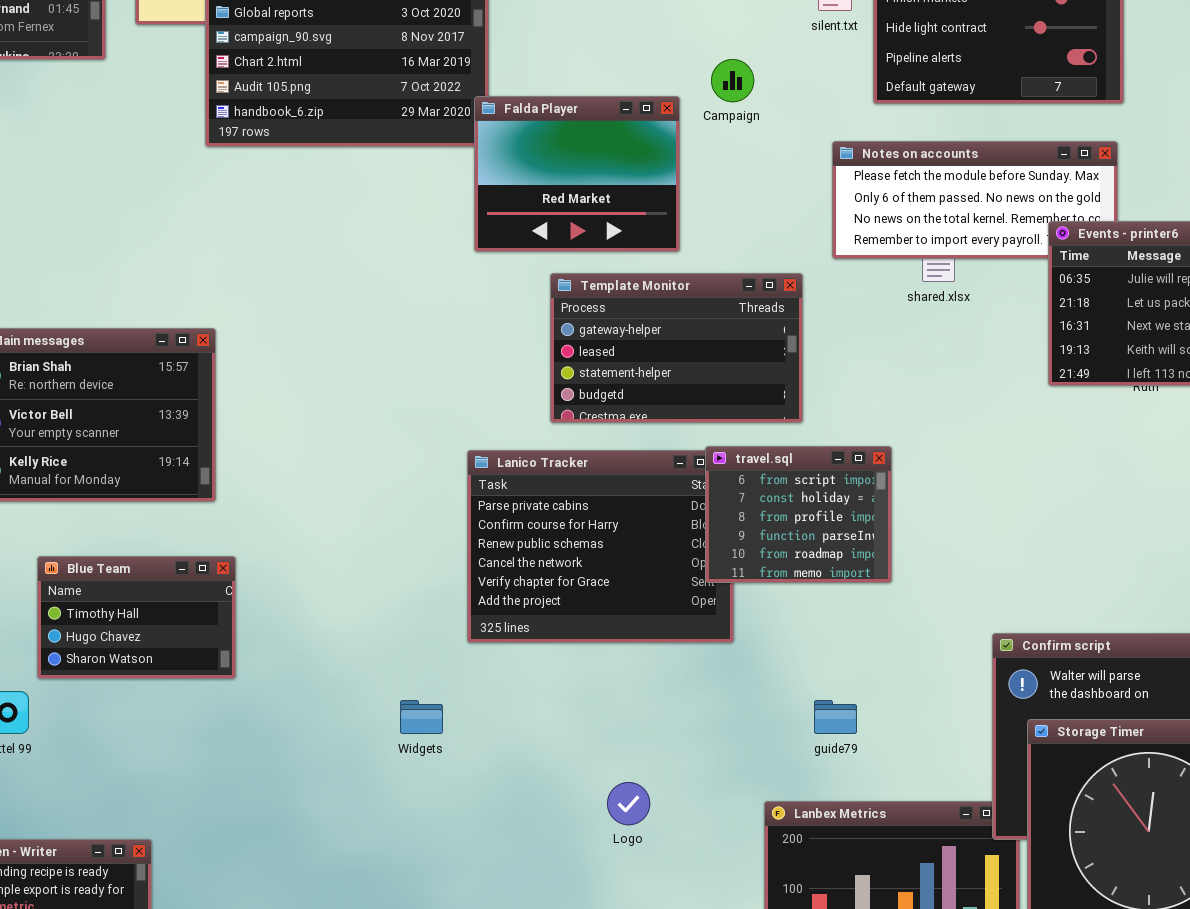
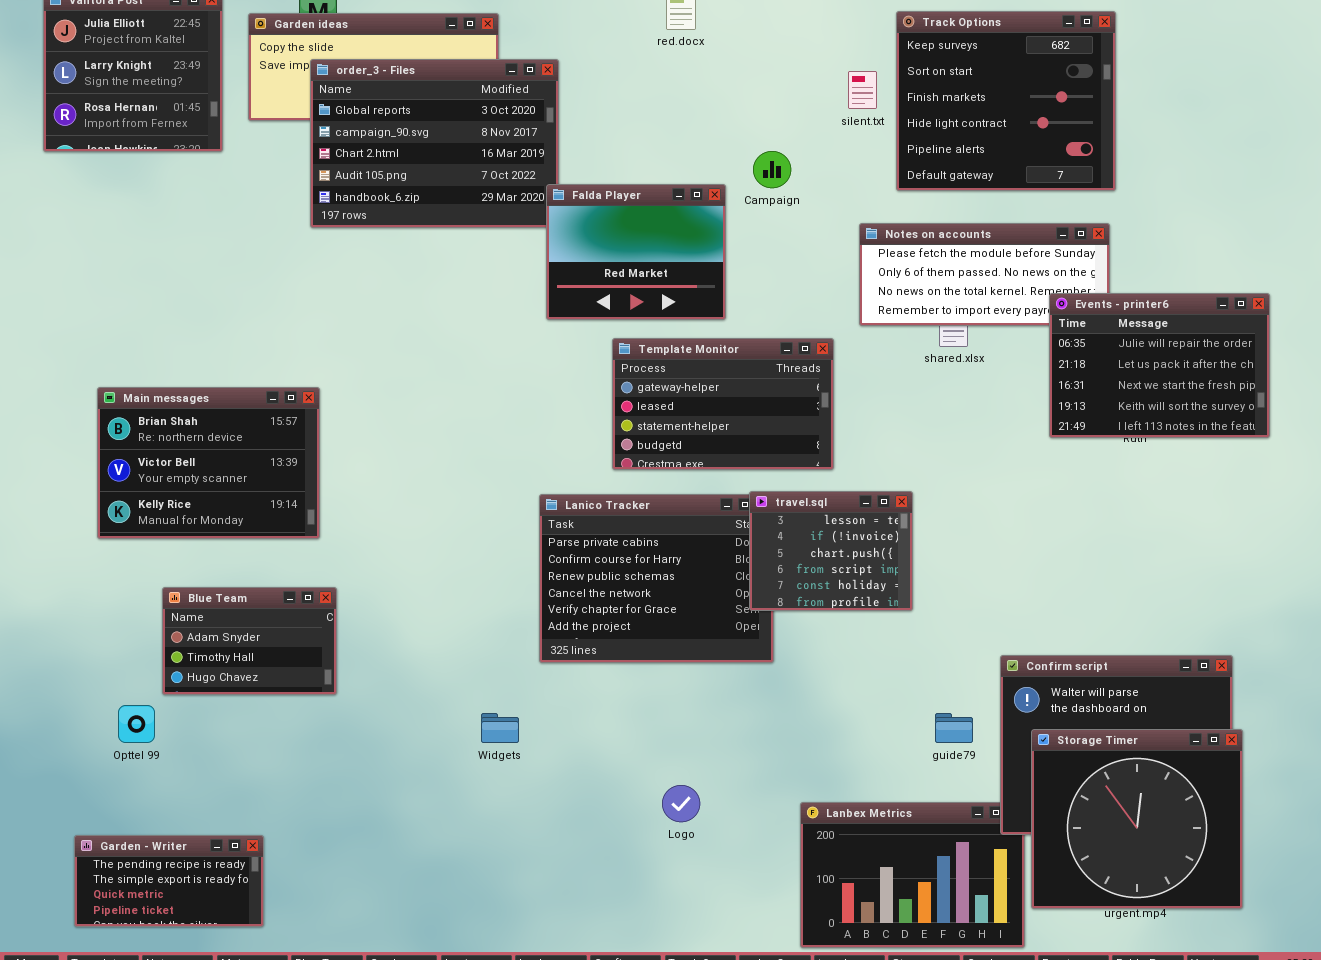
travel.sql: [705,446,892,583] -> [749,491,913,611], scrolled up 3 rows
Blue Team: [37,556,236,679] -> [162,587,337,695], scrolled up 1 row
guide79: [814,700,857,734] -> [935,713,973,743], moved

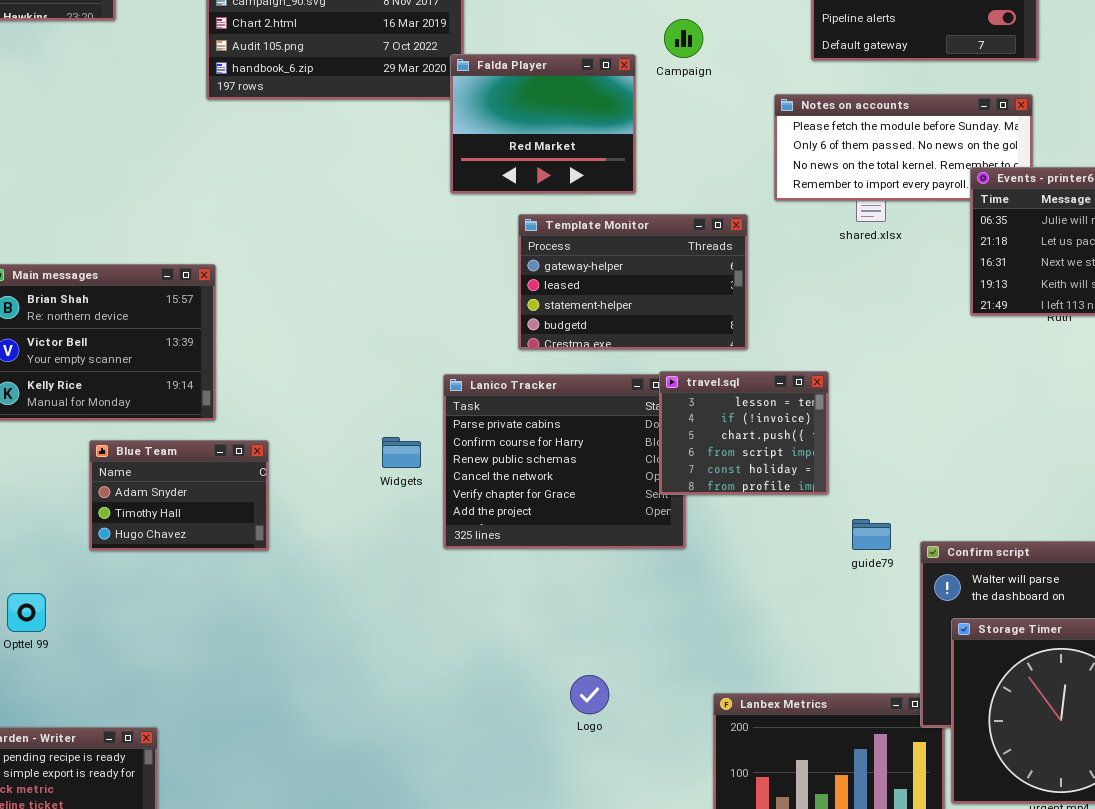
Blue Team: [162,587,337,695] -> [89,440,269,551], moved
Widgets: [481,713,519,743] -> [382,437,421,468], moved
guide79: [935,713,973,743] -> [852,519,891,550], moved

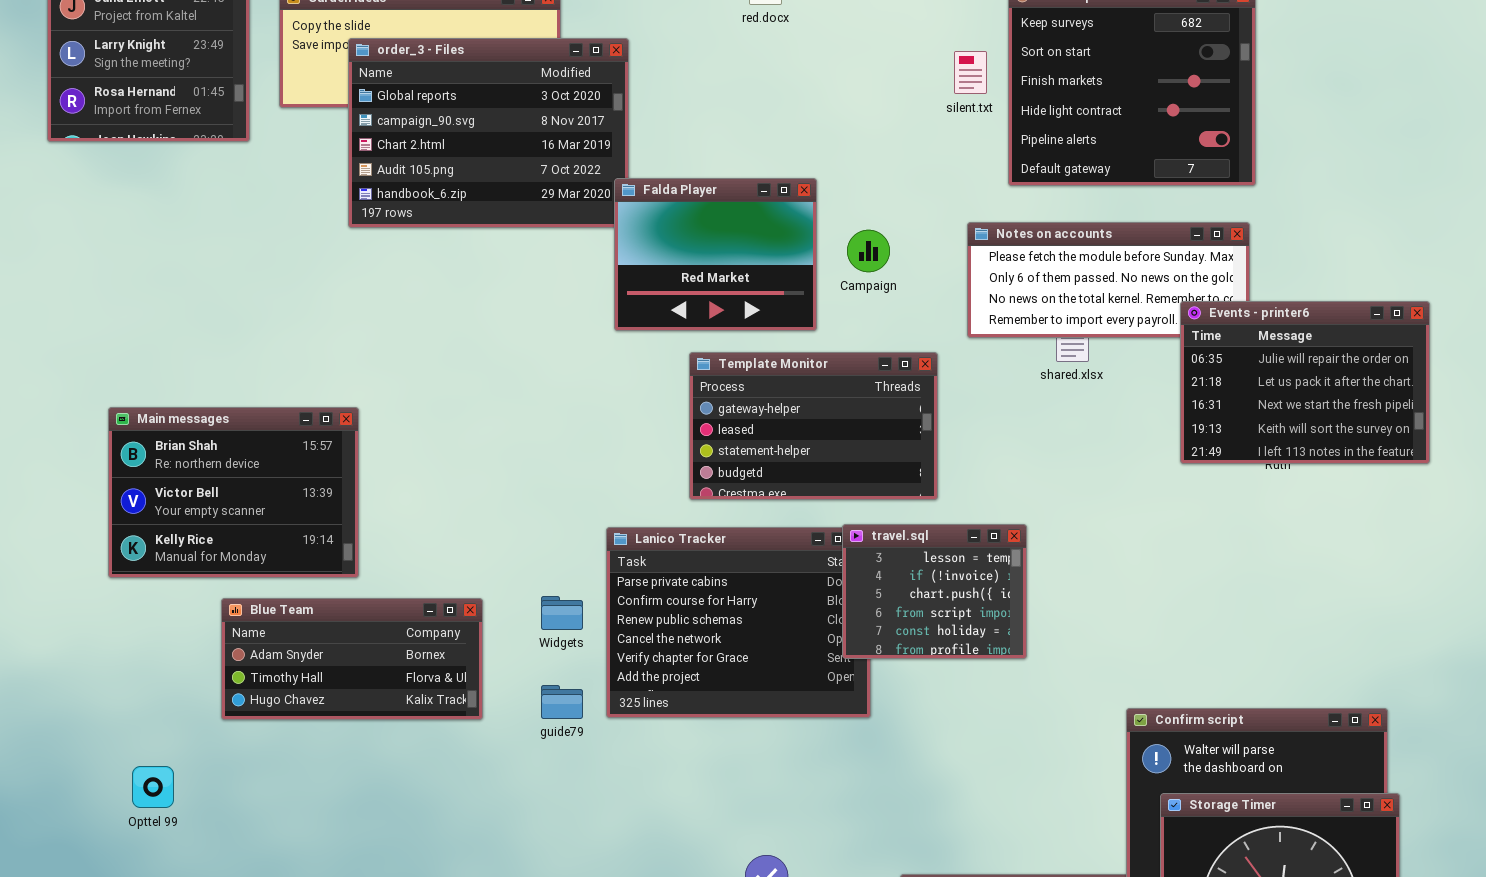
Campaign: [664,19,703,58] -> [847,230,890,272], moved
Blue Team: [89,440,269,551] -> [221,598,483,720], resized
guide79: [852,519,891,550] -> [541,685,583,719], moved

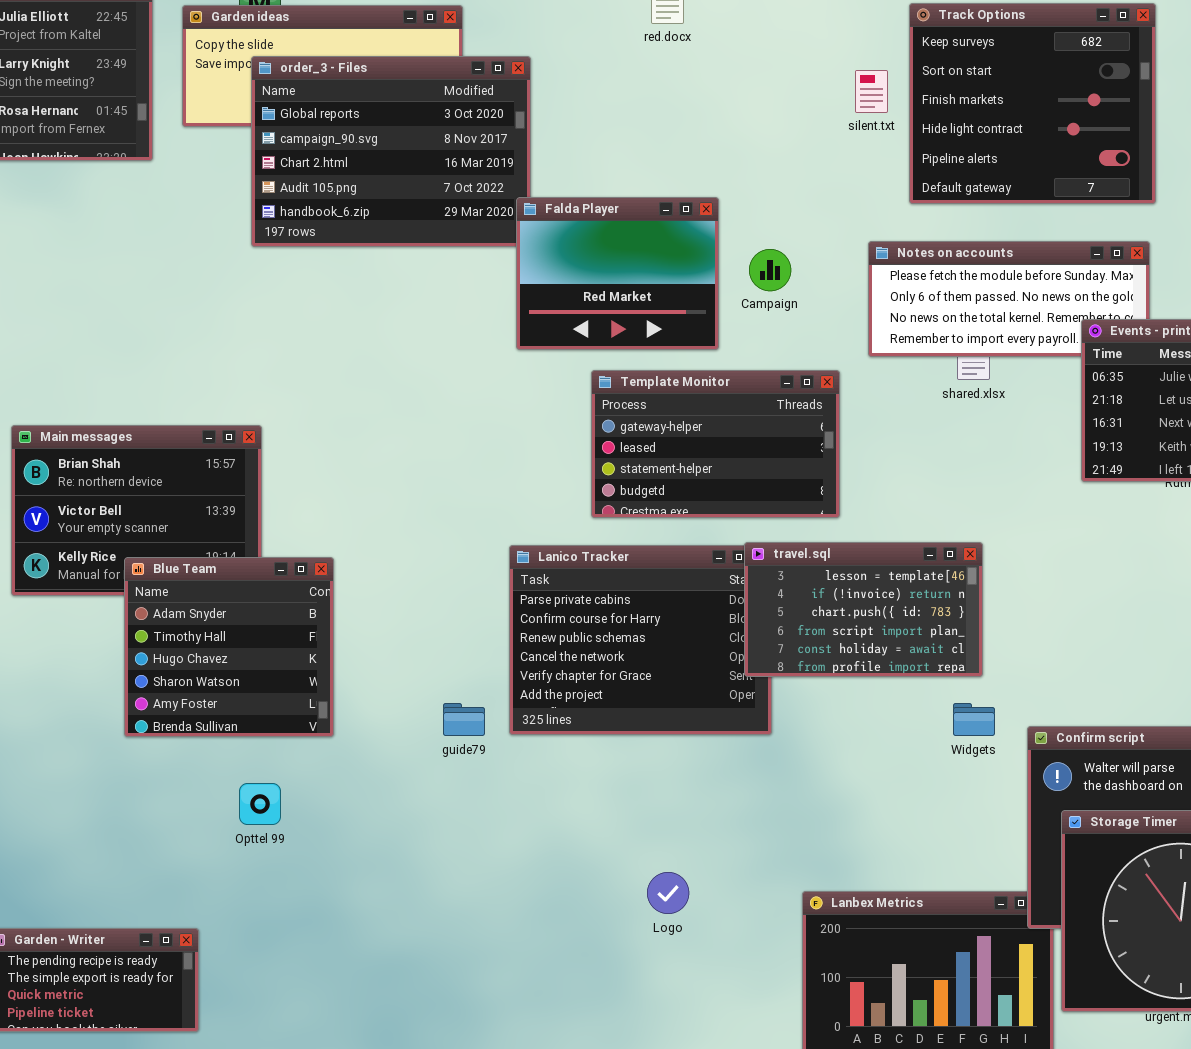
travel.sql: [842,524,1027,659] -> [744,542,983,677], resized
Widgets: [541,596,583,630] -> [953,703,995,736], moved
Blue Team: [221,598,483,720] -> [124,557,334,737], resized
Opttel 99: [132,766,174,808] -> [239,783,281,825], moved

